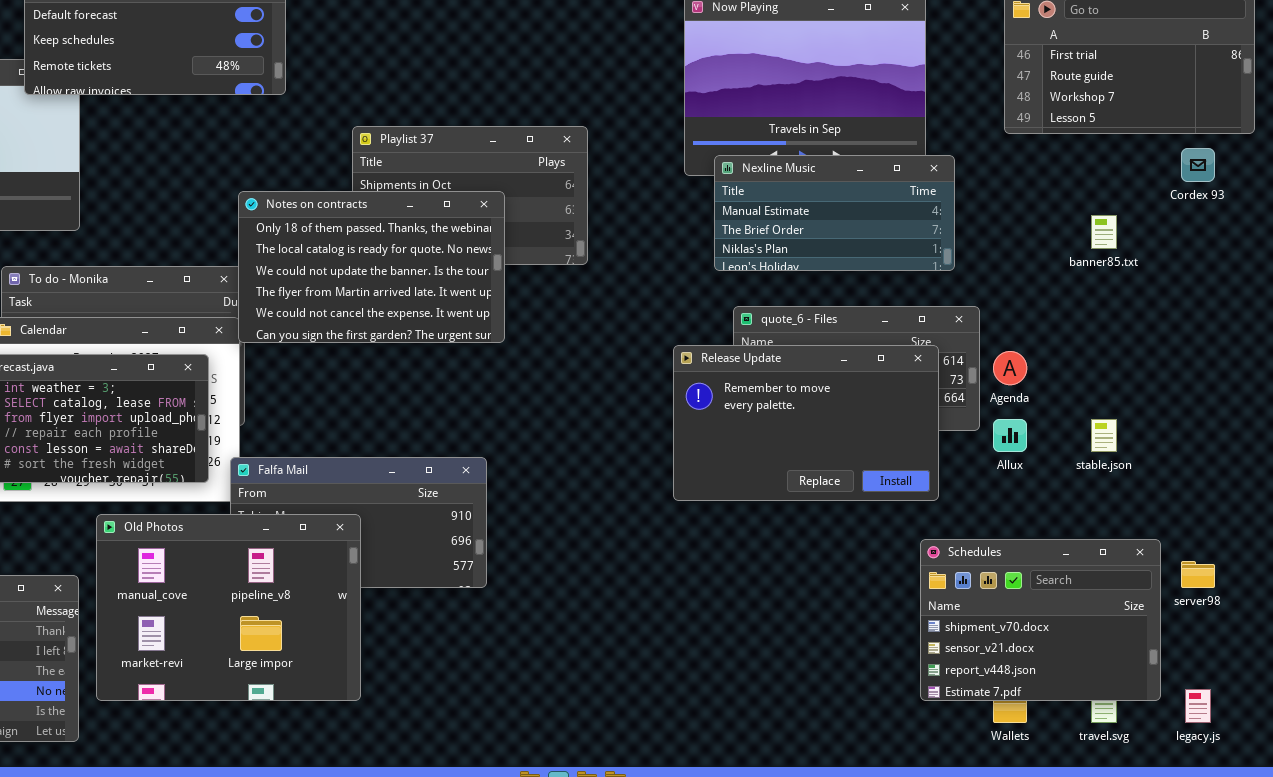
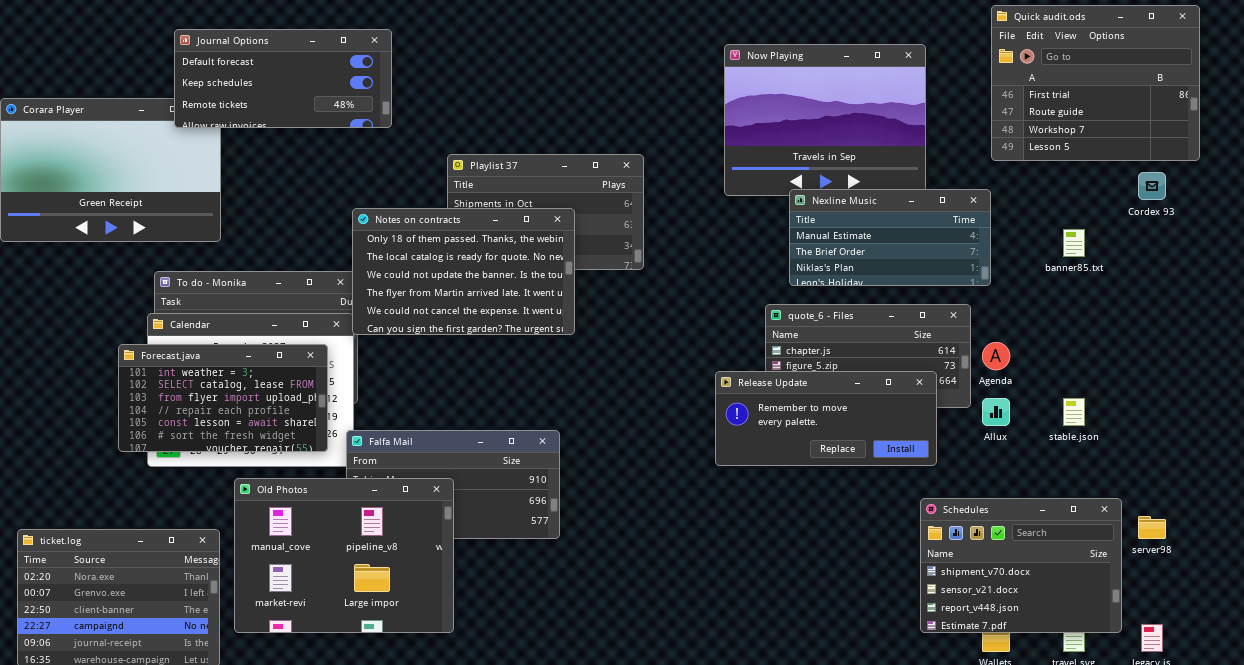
Nexline Music: [714,155,955,271] -> [789,189,991,286], moved
Release Update: [673,345,939,501] -> [715,371,937,466], resized

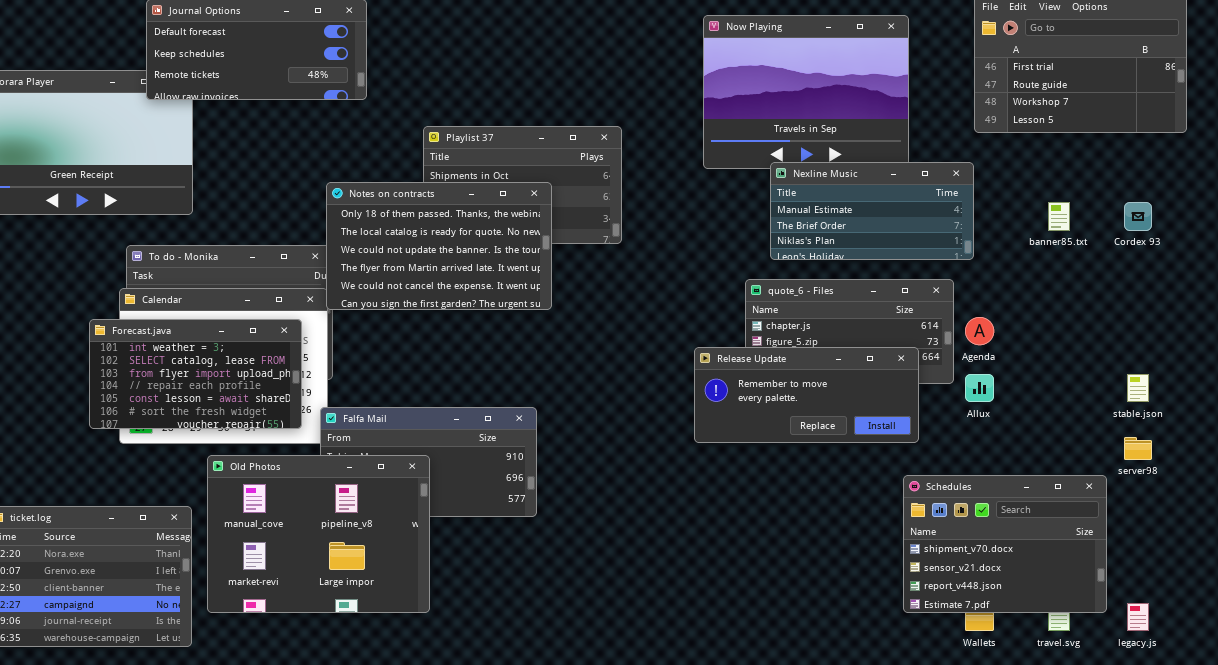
Cordex 93: [1138,172,1166,200] -> [1124,202,1152,231], moved
stable.json: [1063,398,1085,426] -> [1127,374,1149,402], moved
server98: [1138,516,1166,539] -> [1124,437,1152,460], moved

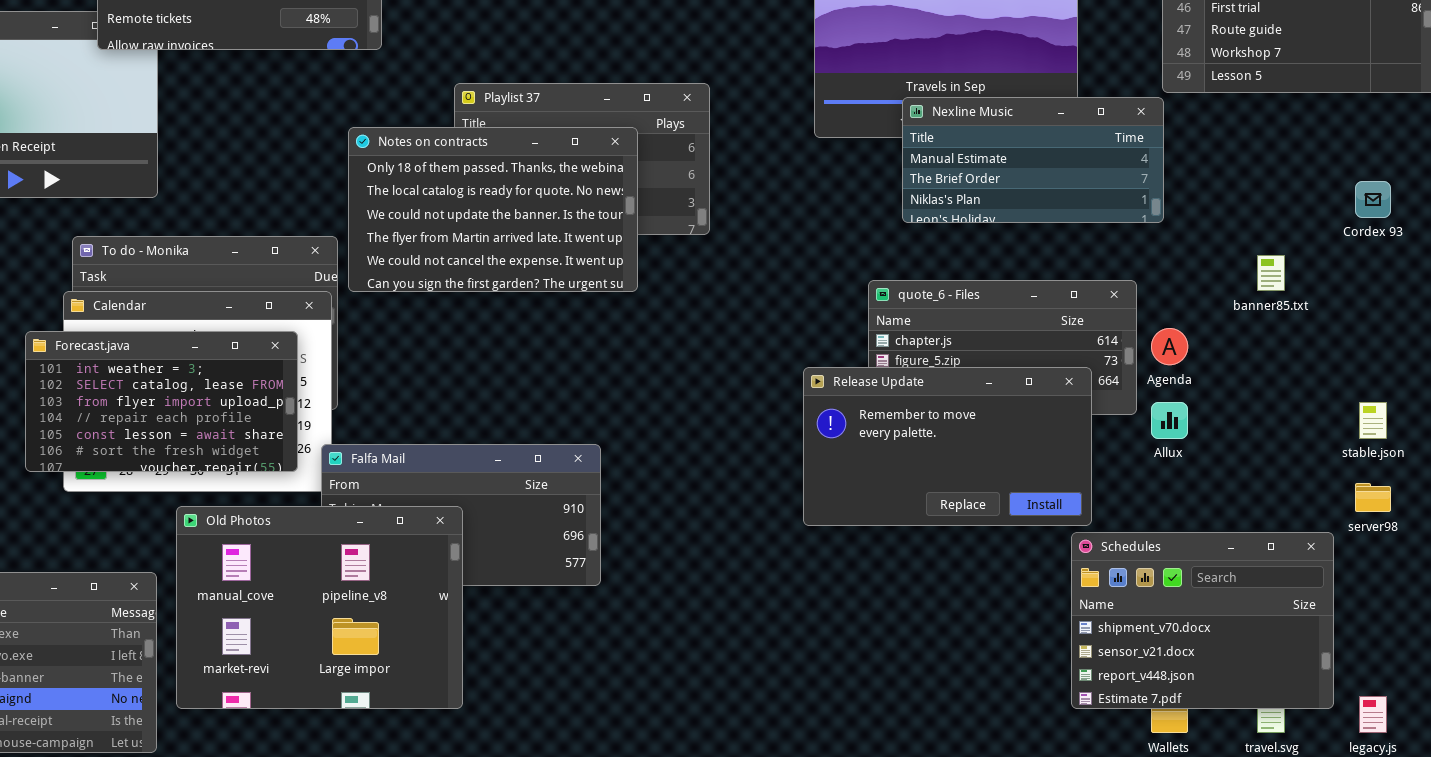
Nexline Music: [770,162,974,260] -> [902,97,1164,223], moved
Notes on contracts: [326,182,552,310] -> [348,127,638,292], moved
banner85.txt: [1048,202,1070,231] -> [1257,255,1285,291], moved
Release Update: [694,347,919,443] -> [803,367,1092,526], resized

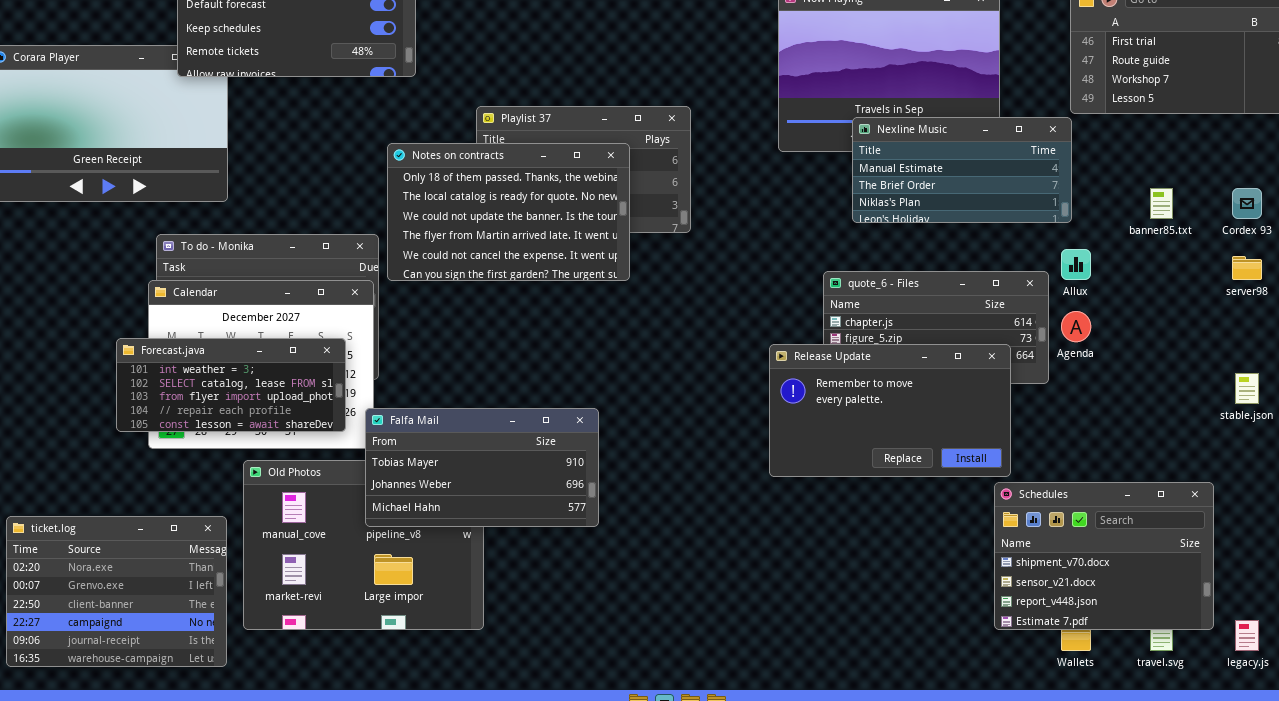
banner85.txt: [1257,255,1285,291] -> [1150,188,1173,219], moved
Forecast.java: [25,331,298,472] -> [116,338,346,432], resized
Allux: [1151,402,1188,439] -> [1061,249,1091,280], moved
Falfa Mail: [321,444,601,586] -> [365,408,599,527], raised
server98: [1355,483,1391,512] -> [1232,256,1262,280], moved

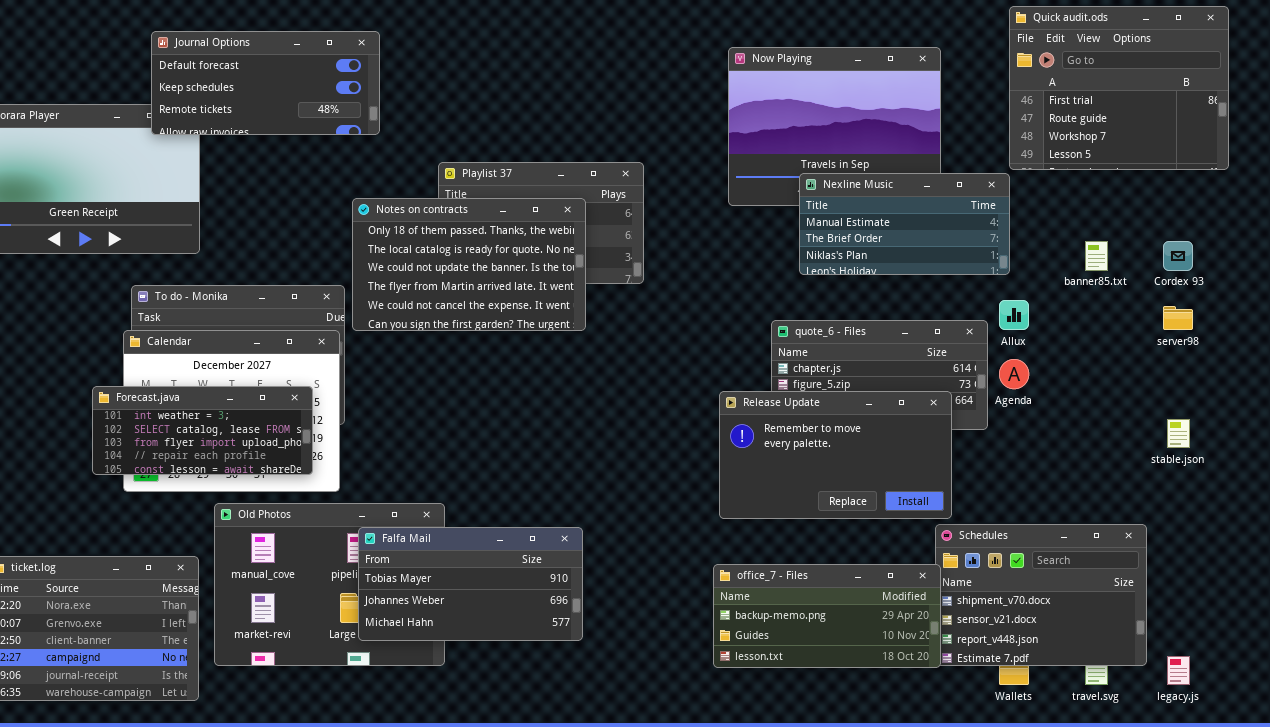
Falfa Mail: [365,408,599,527] -> [358,527,583,641], moved
office_7 - Files: none -> [713,564,941,668], opened

